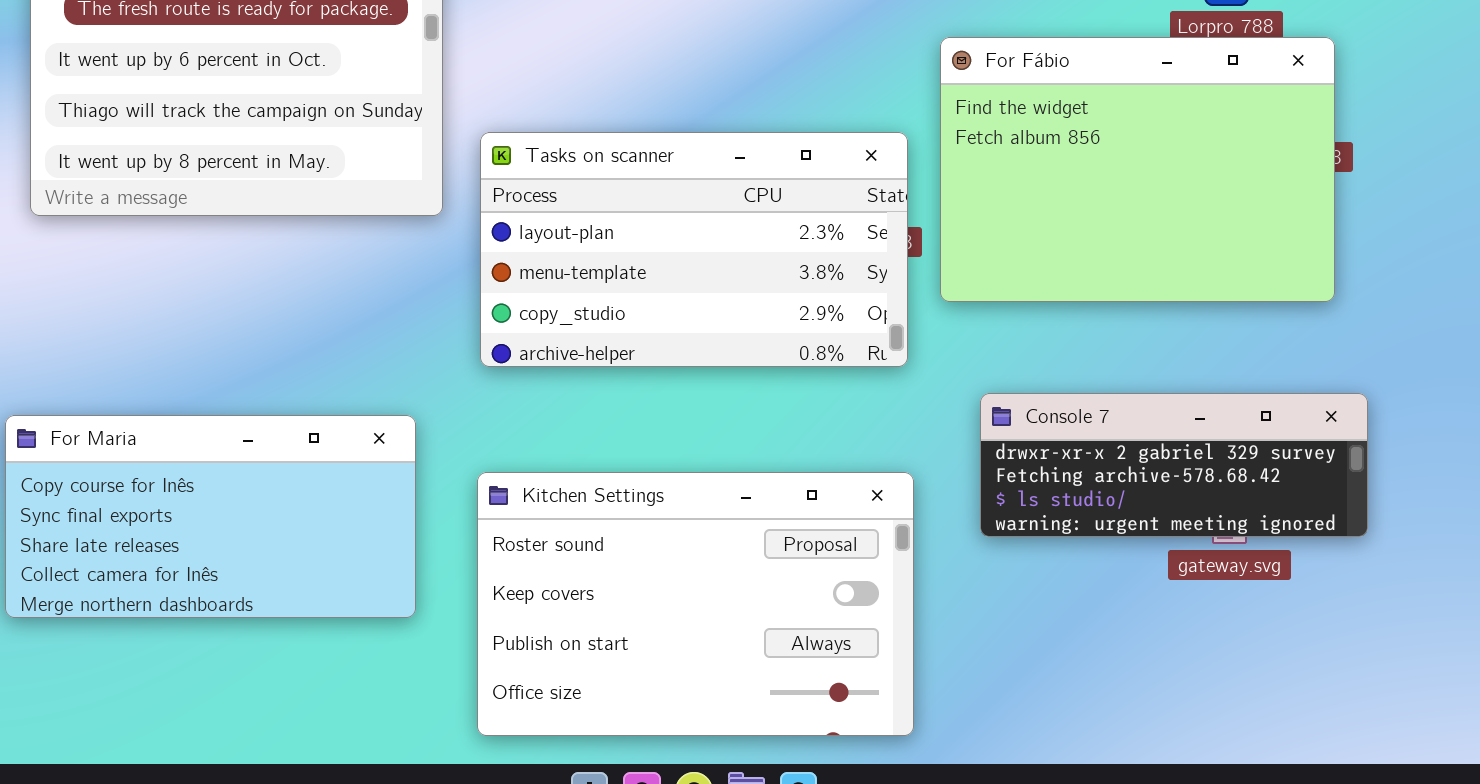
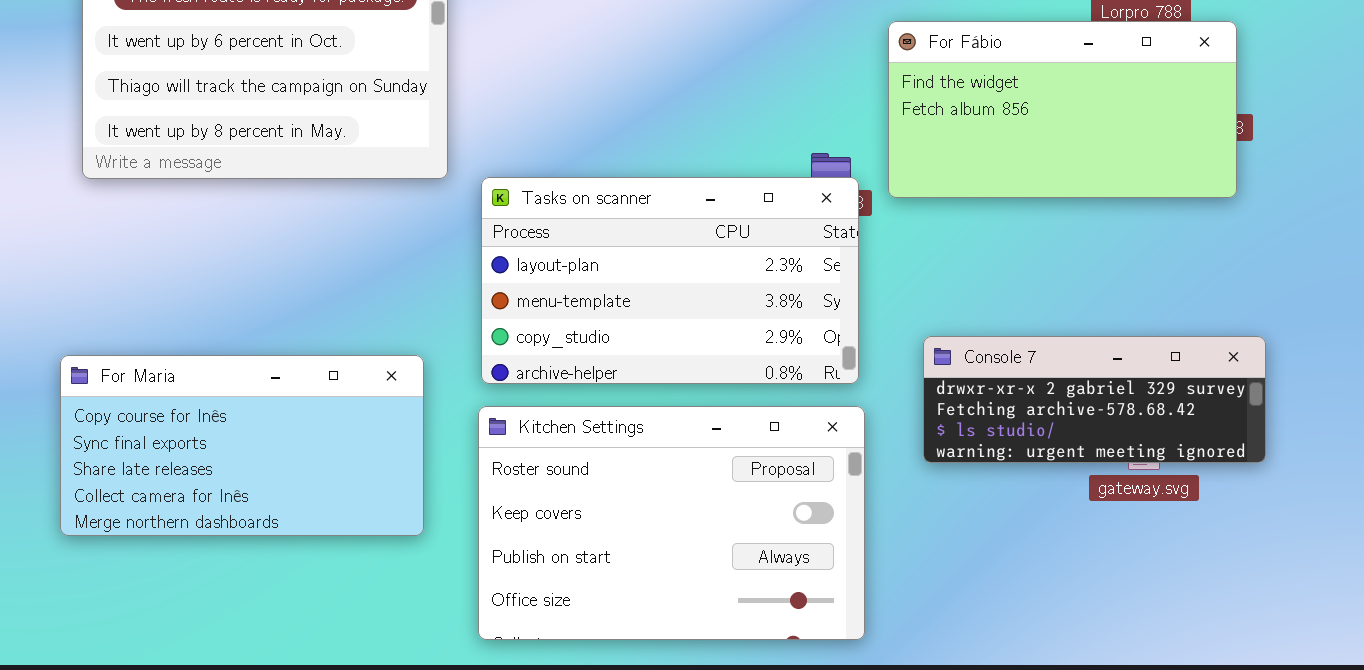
For Fábio: [940,37,1335,302] -> [888,21,1237,198], resized
Tasks on scanner: [480,132,908,367] -> [481,177,859,384], moved

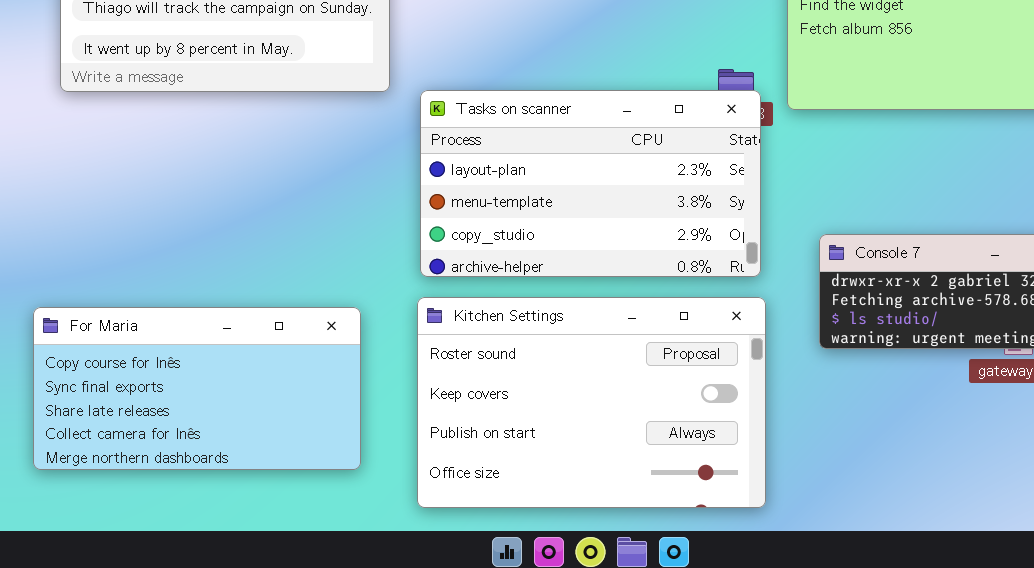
For Maria: [60,355,424,536] -> [33,307,361,470], moved

